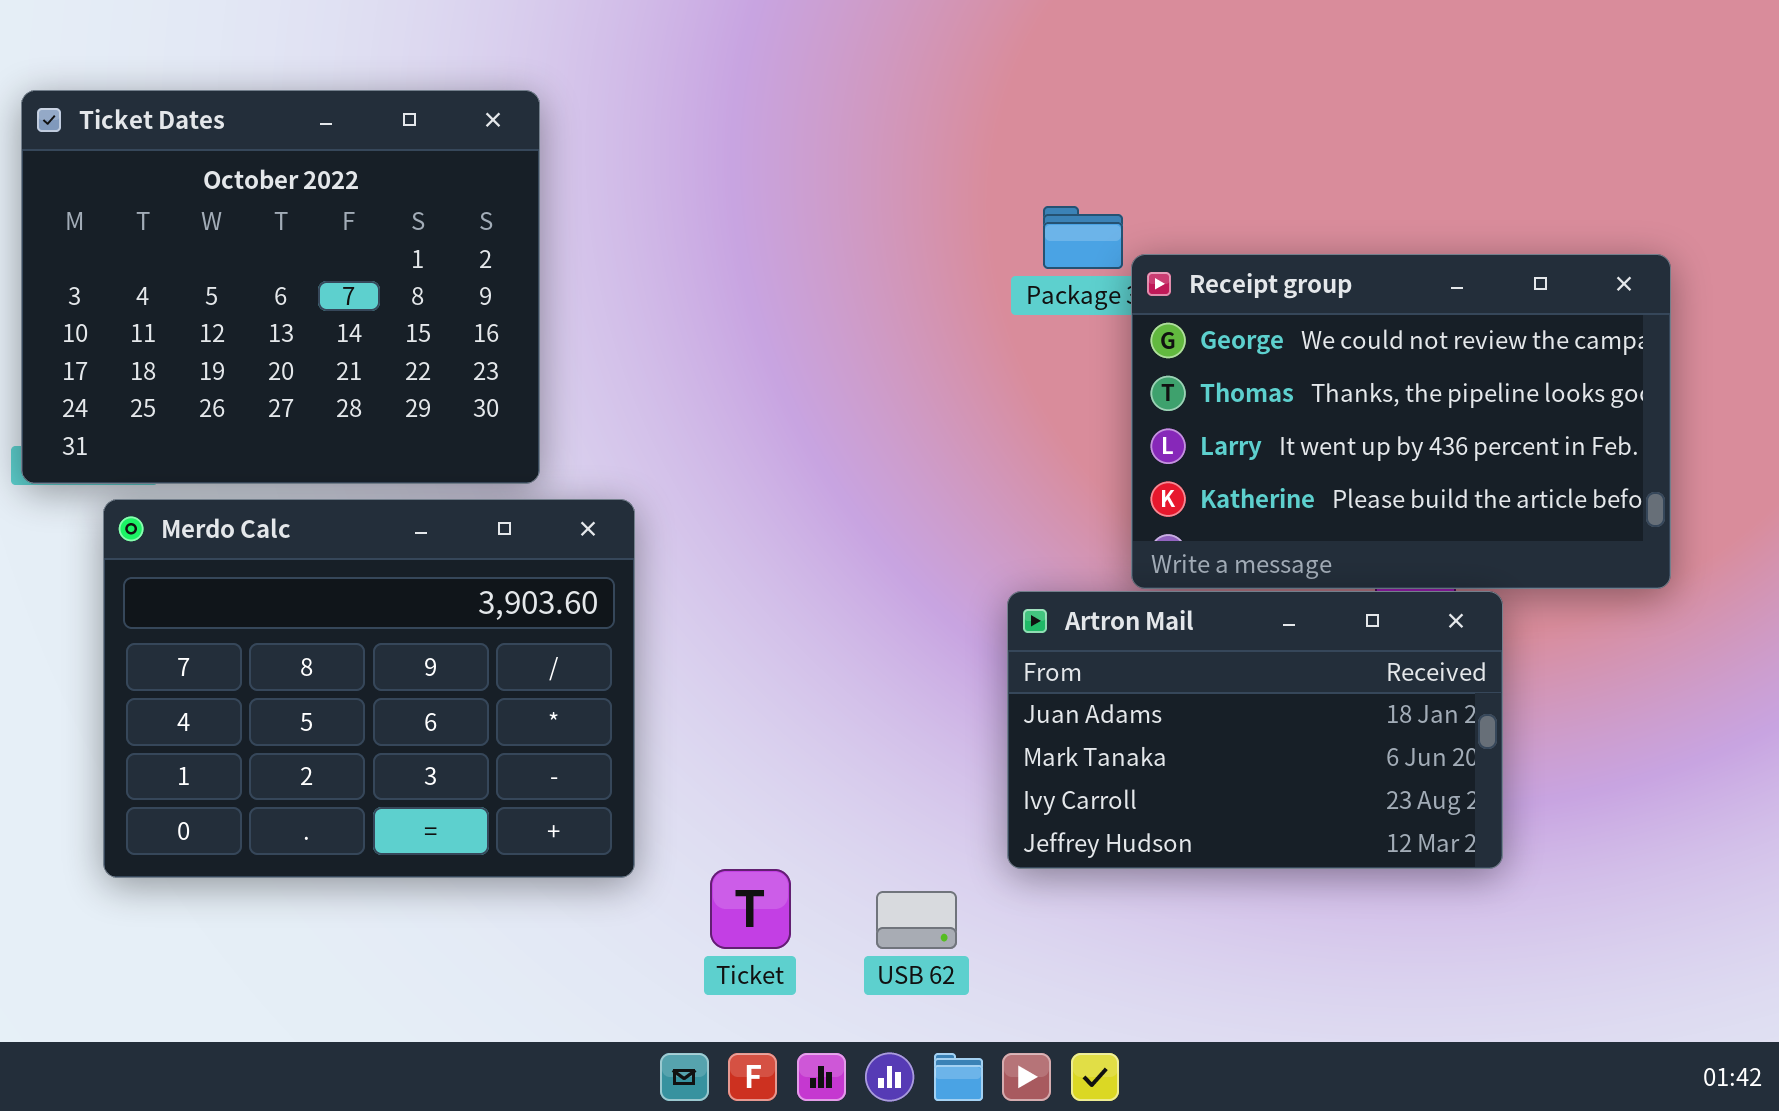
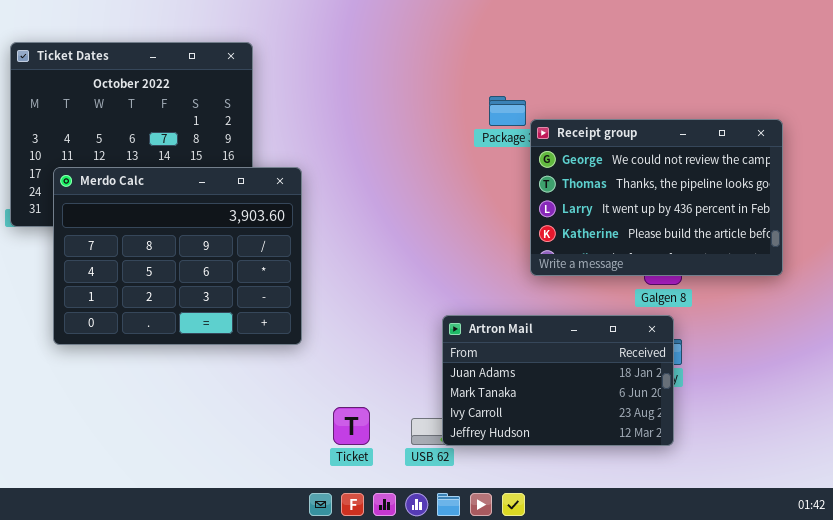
Merdo Calc: [103,499,635,878] -> [53,167,302,345], moved
Artron Mail: [1007,591,1503,869] -> [442,315,674,446], moved

